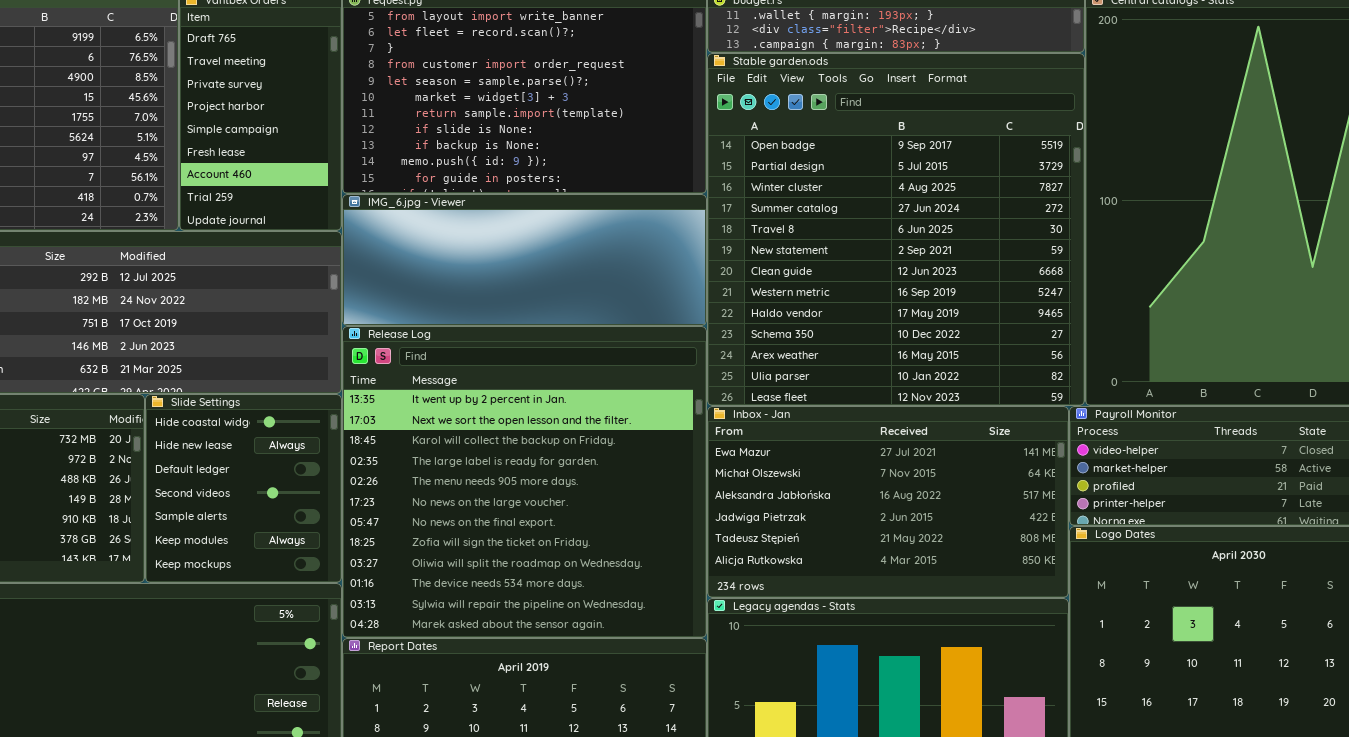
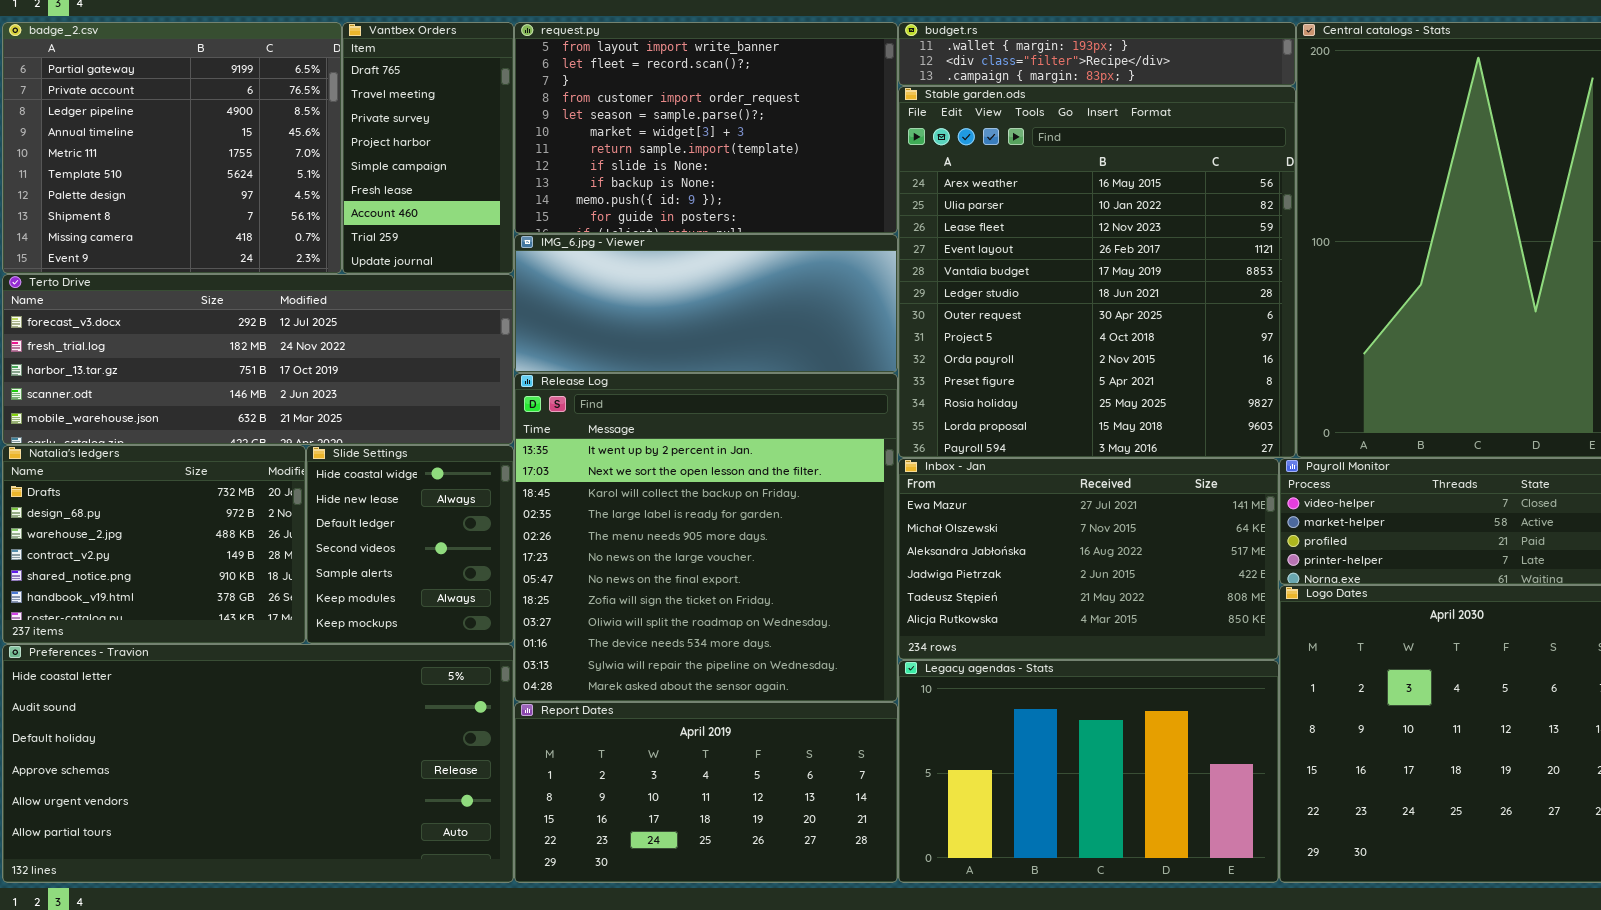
Stable garden.ods: [707,53,1085,406] -> [898,86,1296,458], scrolled down 10 rows

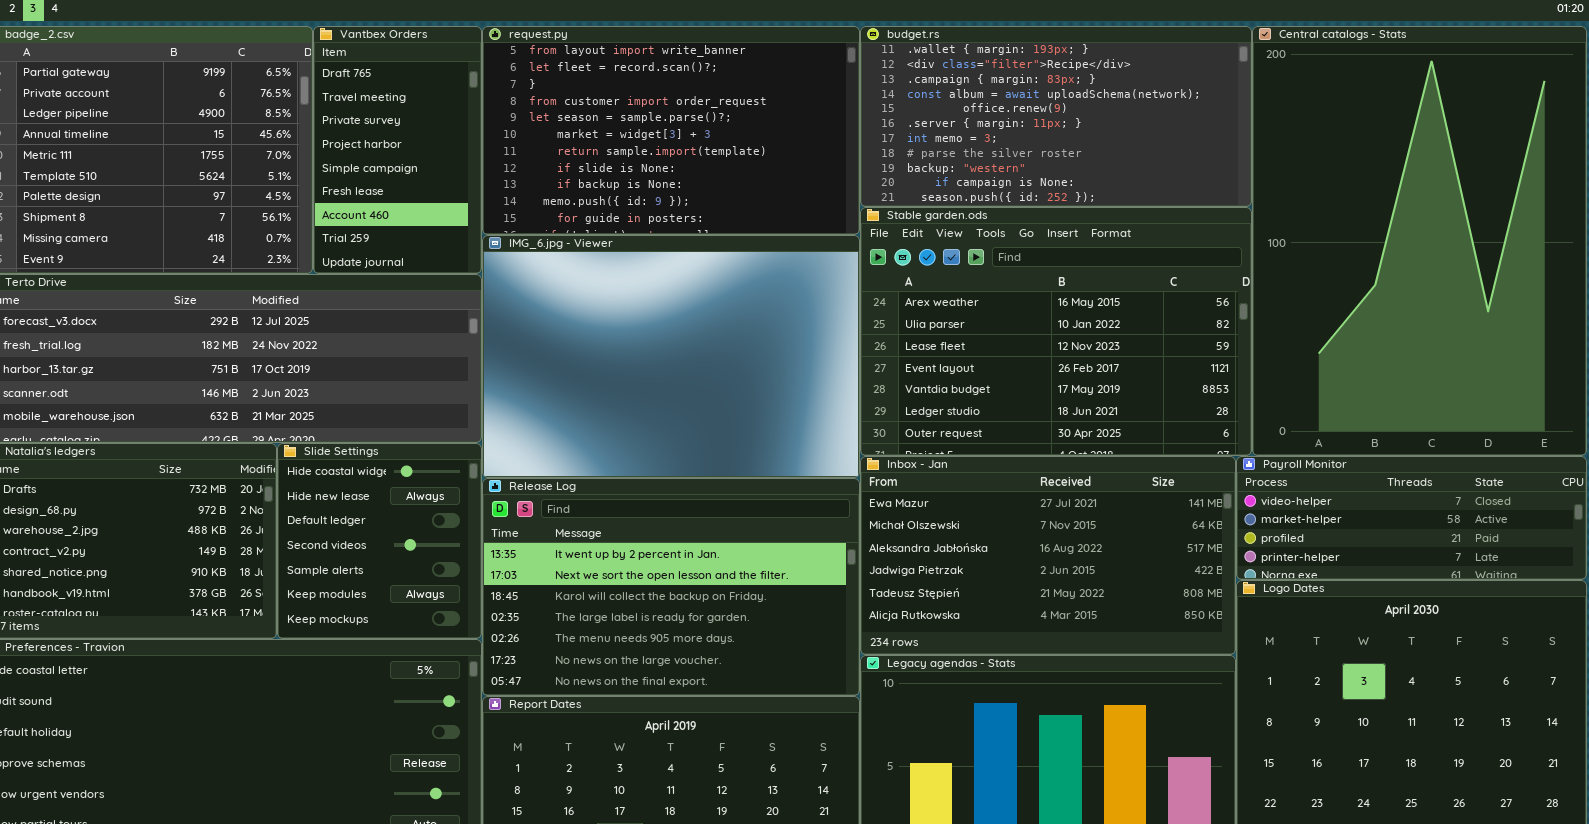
budget.rs: [898,22,1296,86] -> [860,26,1252,207], resized
Stable garden.ods: [898,86,1296,458] -> [860,207,1252,456], resized
IMG_6.jpg - Viewer: [514,234,898,373] -> [482,235,860,478], resized
Release Log: [514,373,898,702] -> [482,478,860,696], resized

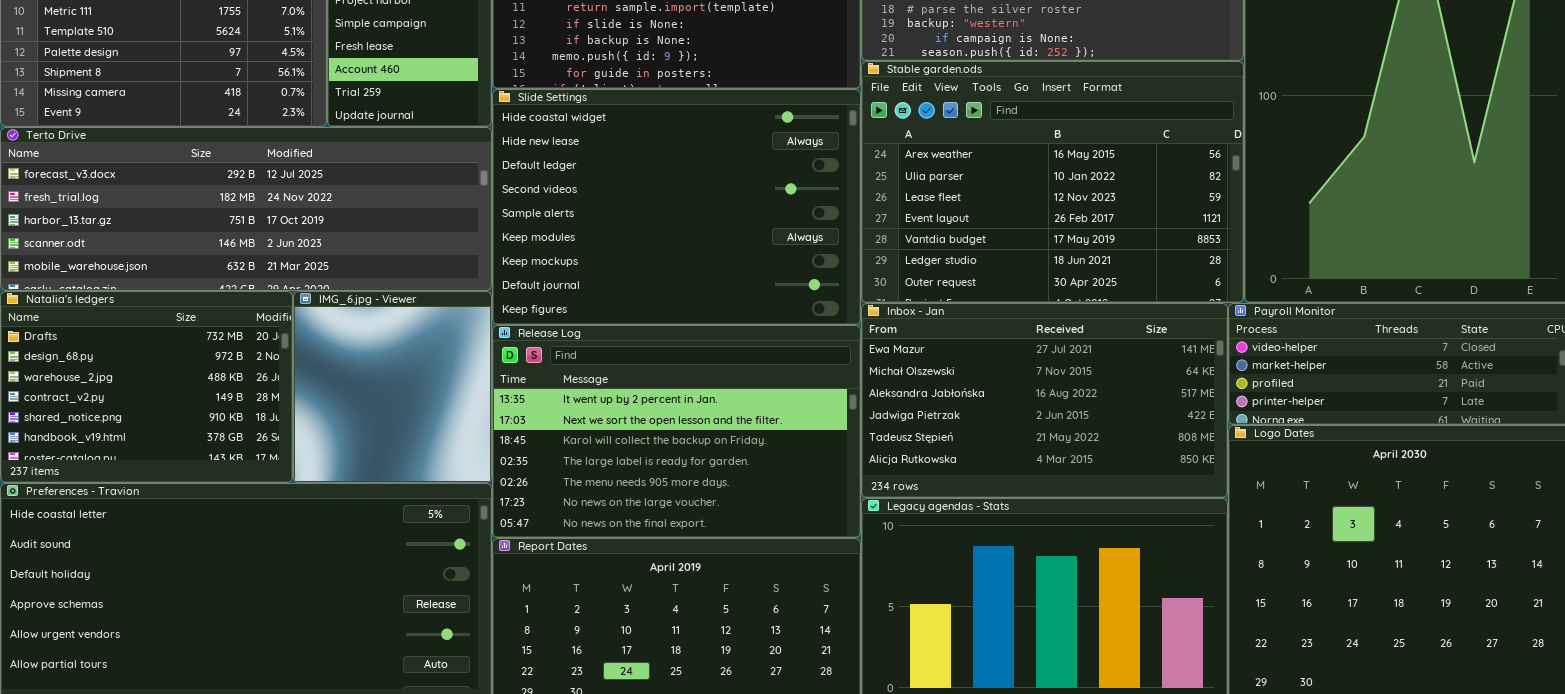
IMG_6.jpg - Viewer: [482,235,860,478] -> [293,291,492,483], moved, resized
Slide Settings: [277,443,482,639] -> [492,89,861,325], moved, resized

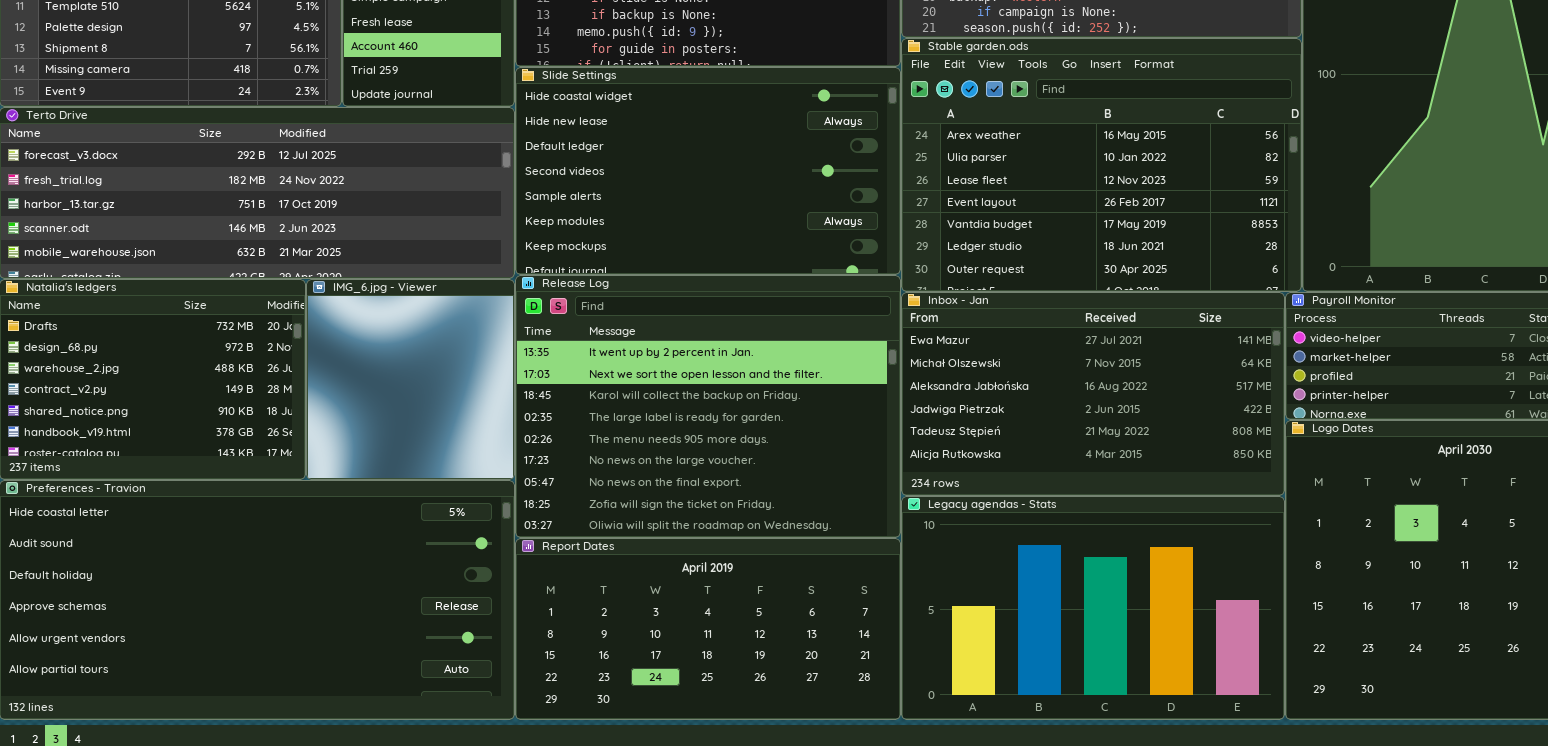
Slide Settings: [492,89,861,325] -> [515,67,901,275], resized
Release Log: [492,325,861,538] -> [515,275,901,538], resized

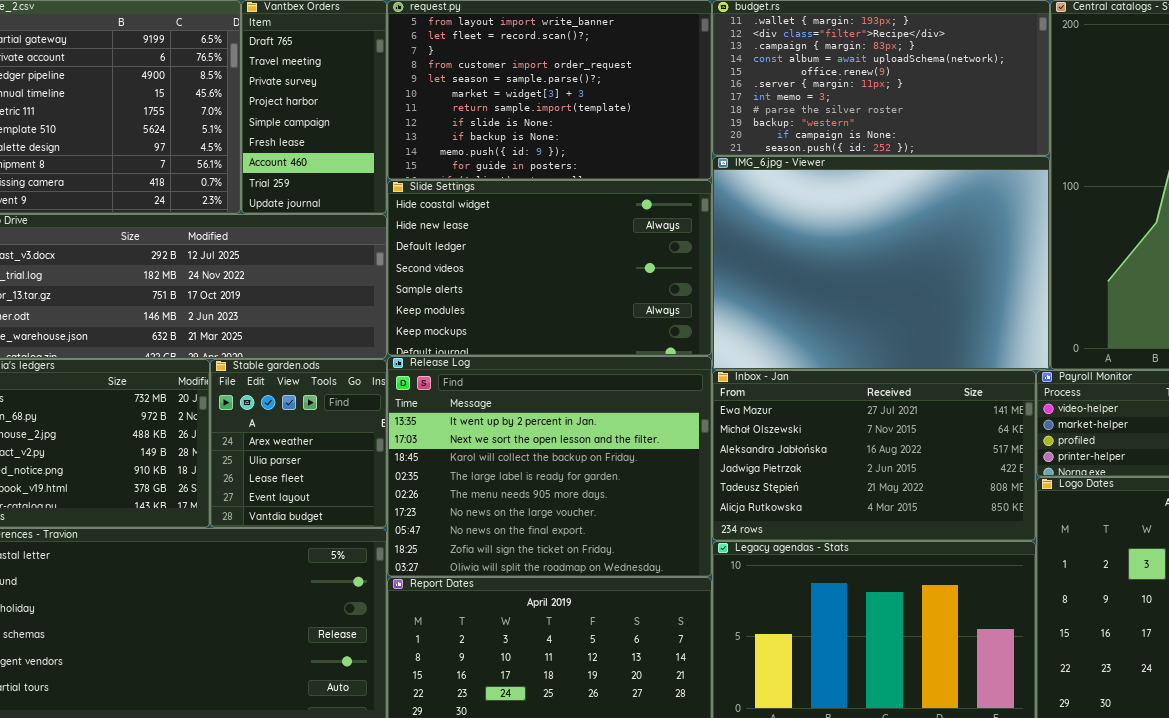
Stable garden.ods: [901,38,1302,292] -> [210,359,387,528], moved, resized
IMG_6.jpg - Viewer: [306,279,515,480] -> [712,156,1050,370], moved, resized

